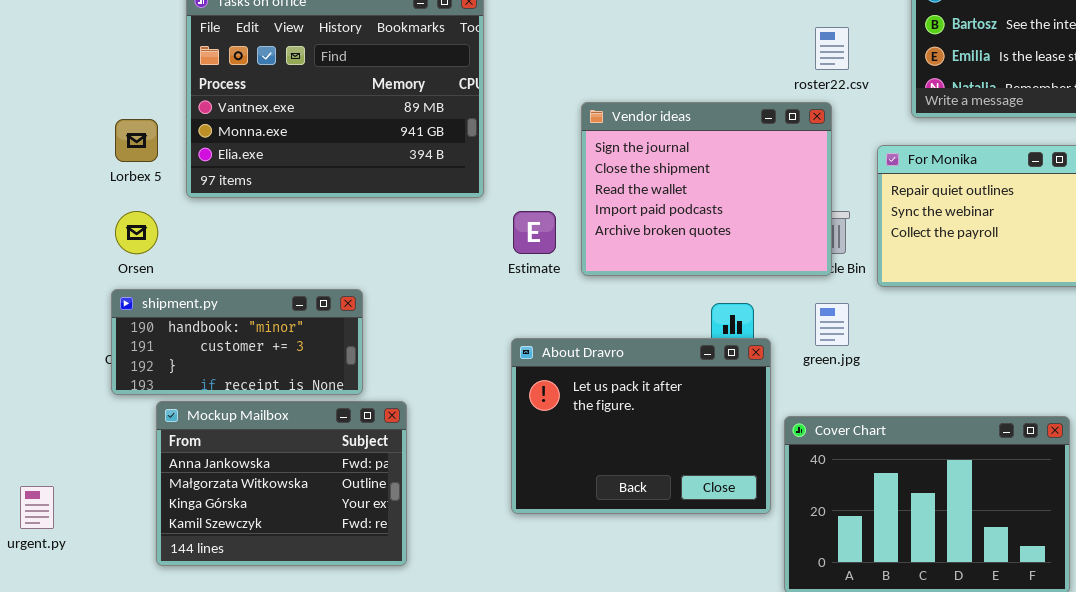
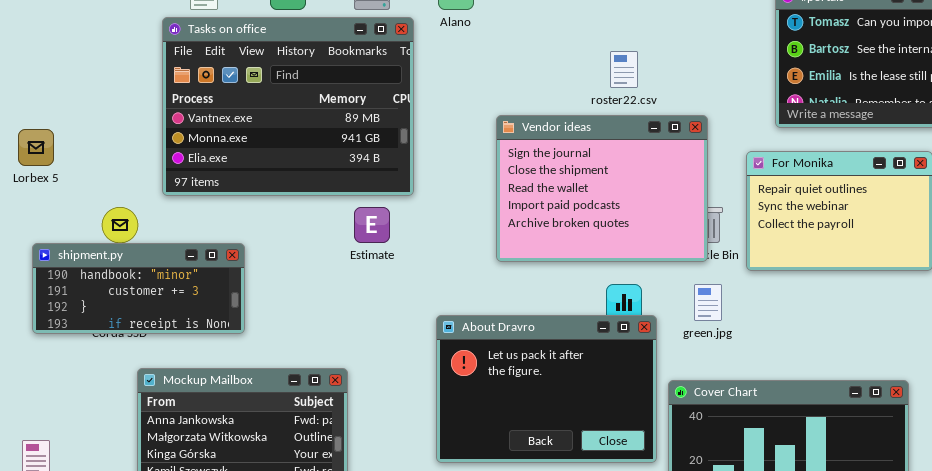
roster22.csv: [815,27,849,70] -> [610,51,638,88], moved
Lorbex 5: [115,119,158,162] -> [18,129,54,166], moved
Estimate: [513,211,556,254] -> [354,207,390,243], moved
shipment.py: [111,289,363,395] -> [32,243,245,334], moved

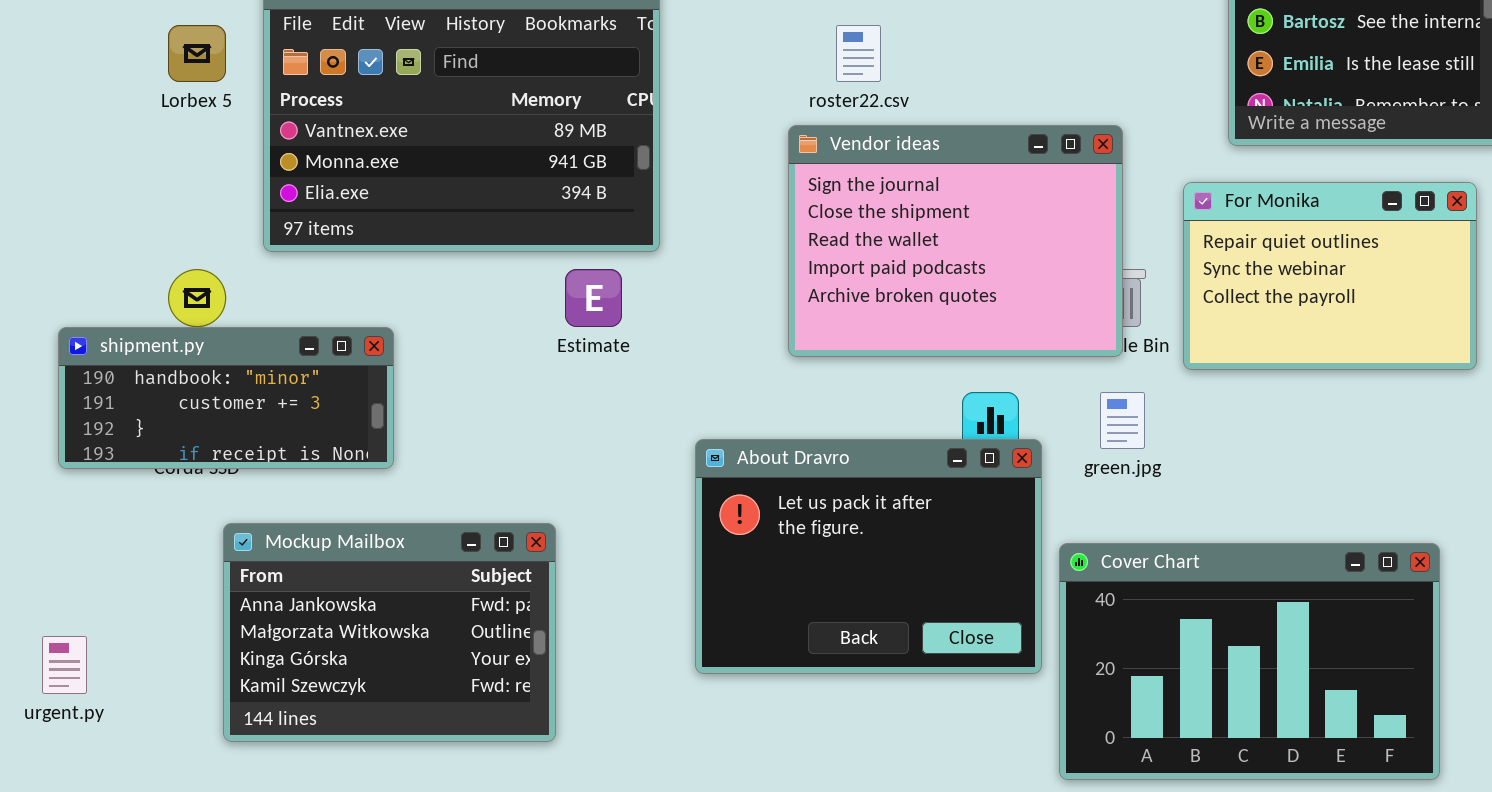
roster22.csv: [610,51,638,88] -> [836,25,881,82], moved
Lorbex 5: [18,129,54,166] -> [168,25,226,82], moved

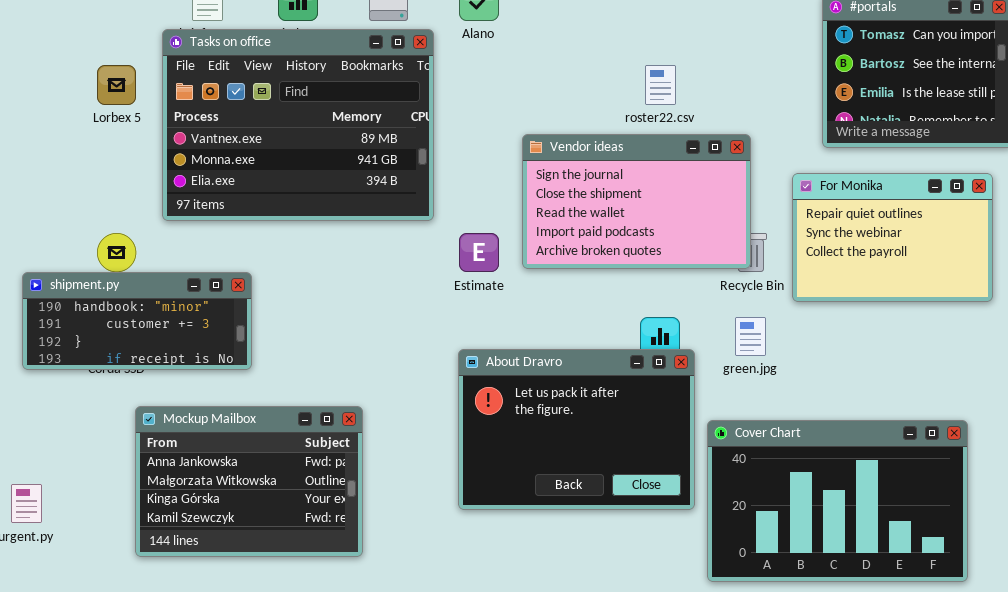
roster22.csv: [836,25,881,82] -> [645,65,676,105], moved
Vendor ideas: [788,125,1123,357] -> [522,134,751,269], resized
Estimate: [565,269,622,327] -> [459,233,499,272], moved

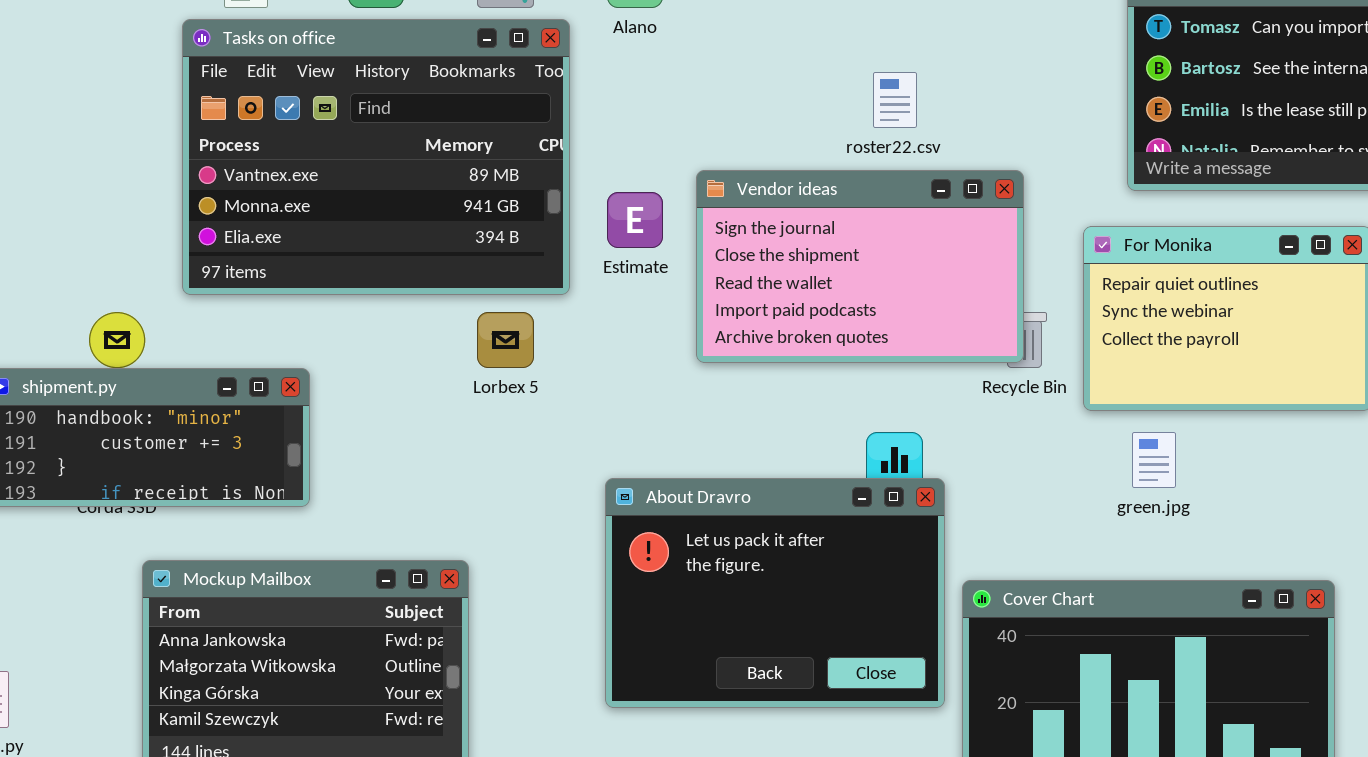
Lorbex 5: [97,65,136,105] -> [477,312,534,368], moved
Estimate: [459,233,499,272] -> [607,192,663,248], moved
green.jpg: [735,317,766,356] -> [1132,432,1176,488], moved

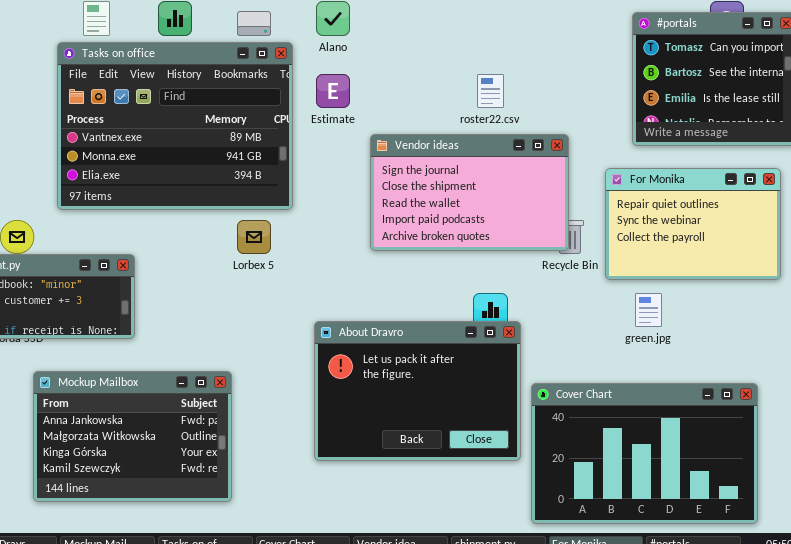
Estimate: [607,192,663,248] -> [316,74,350,108], moved

